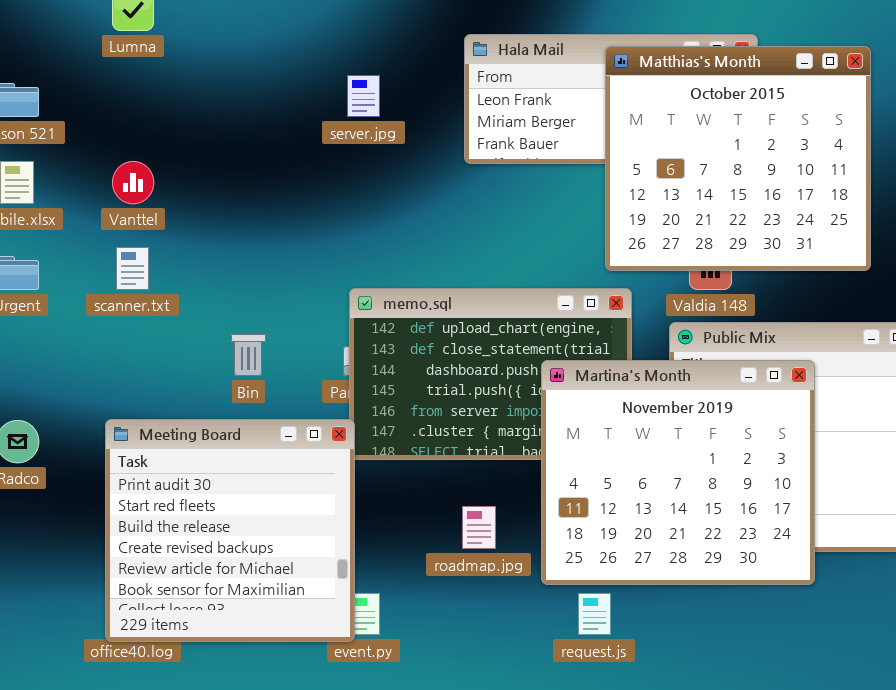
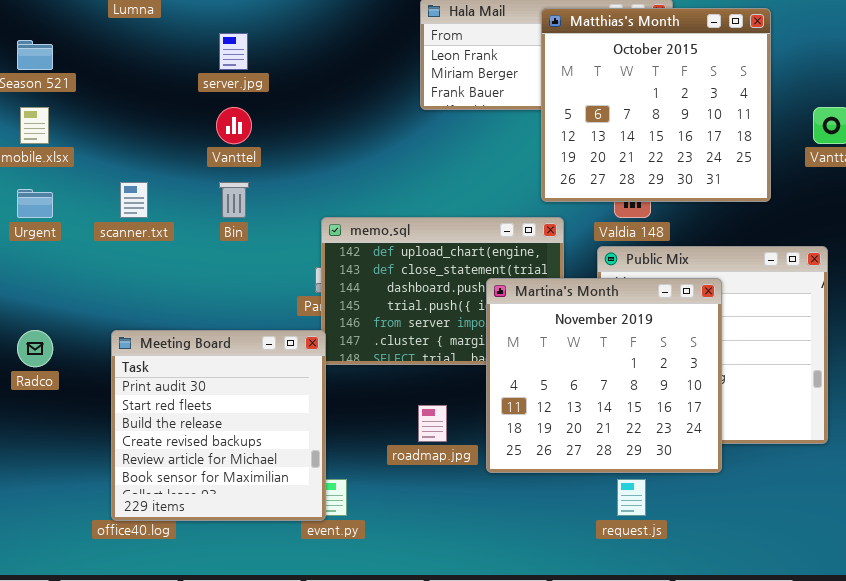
server.jpg: [347,75,380,117] -> [219,33,248,70], moved
Vanttel: [112,161,154,204] -> [216,107,252,144], moved
Bin: [231,334,266,376] -> [219,182,249,218], moved
request.js: [578,593,611,635] -> [617,479,646,516], moved

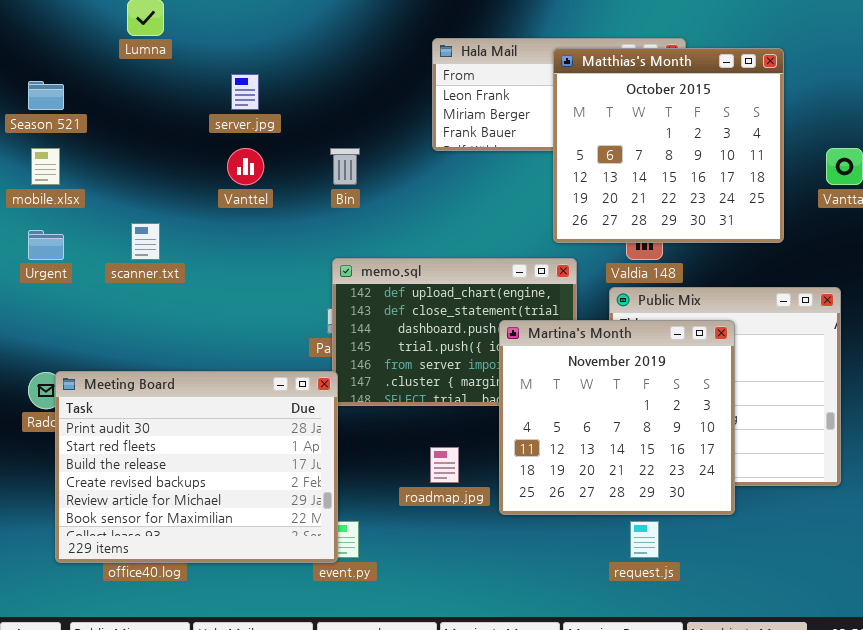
Bin: [219,182,249,218] -> [330,148,360,185], moved
Meeting Board: [111,330,326,521] -> [55,371,338,563], resized

